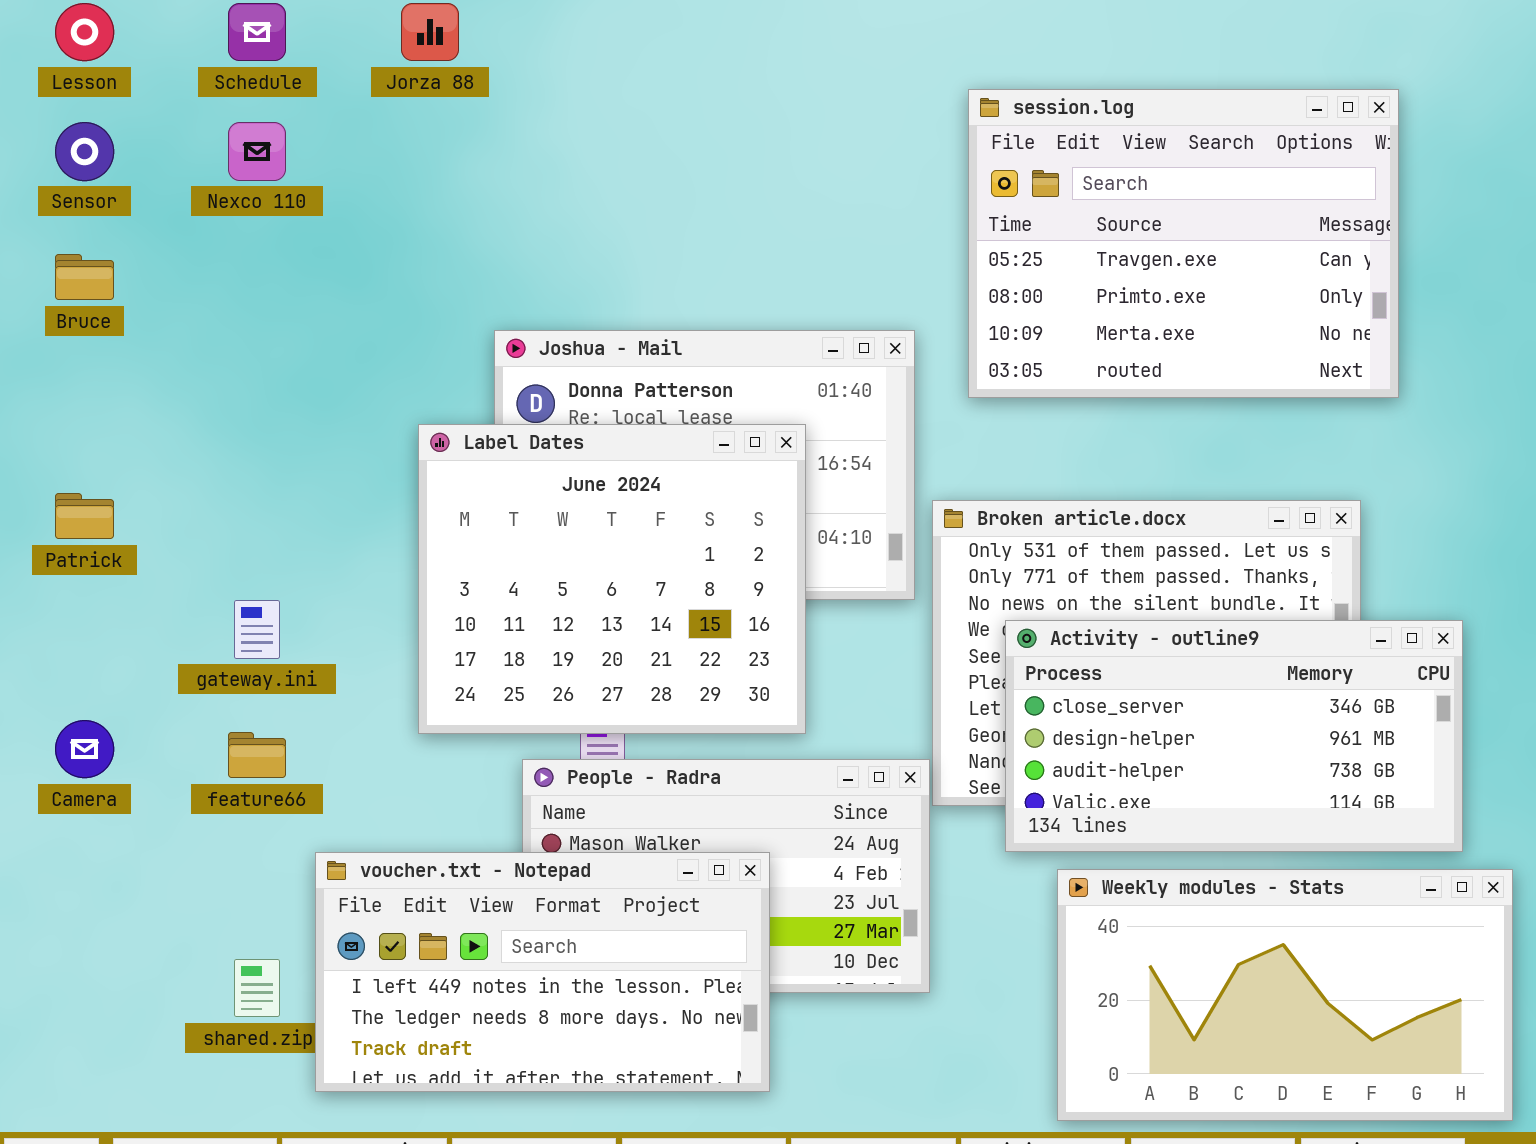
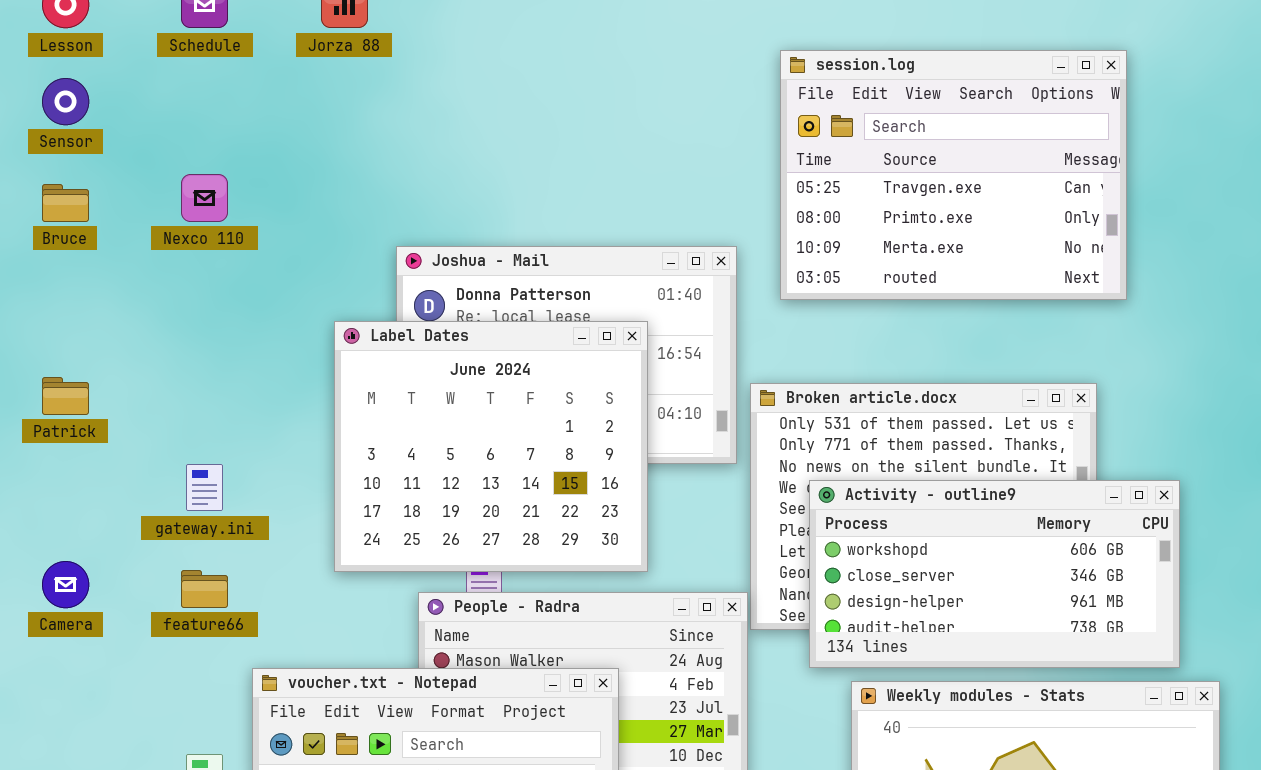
Nexco 110: [228,122,286,181] -> [181,174,228,222], moved
Activity - outline9: [1005,620,1463,852] -> [809,480,1180,668], scrolled up 1 row

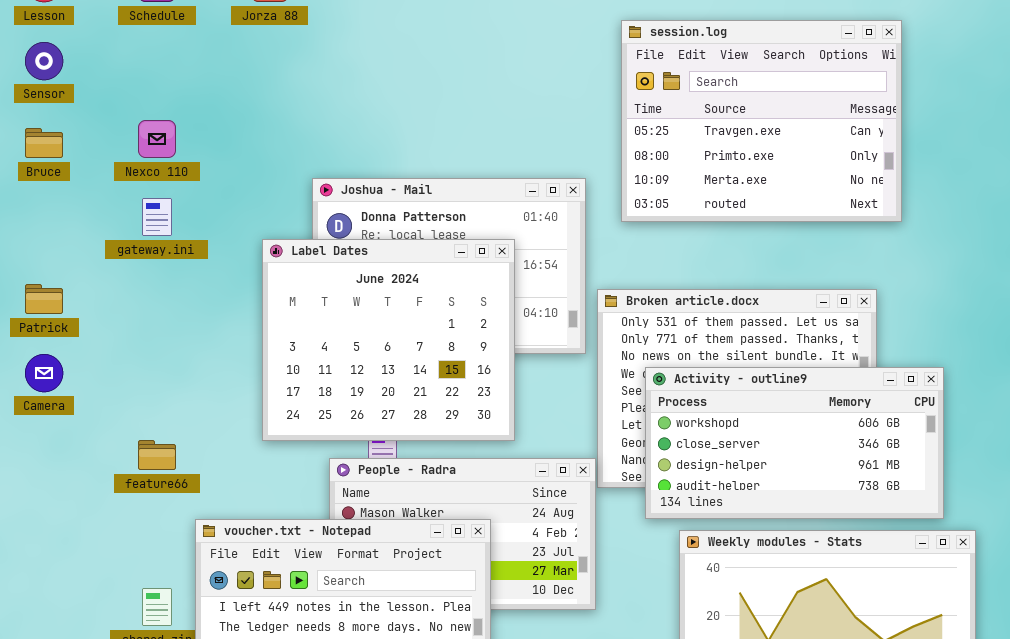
gateway.ini: [186,464,223,511] -> [142,198,172,236], moved
Camera: [42,561,89,608] -> [25,354,63,392], moved

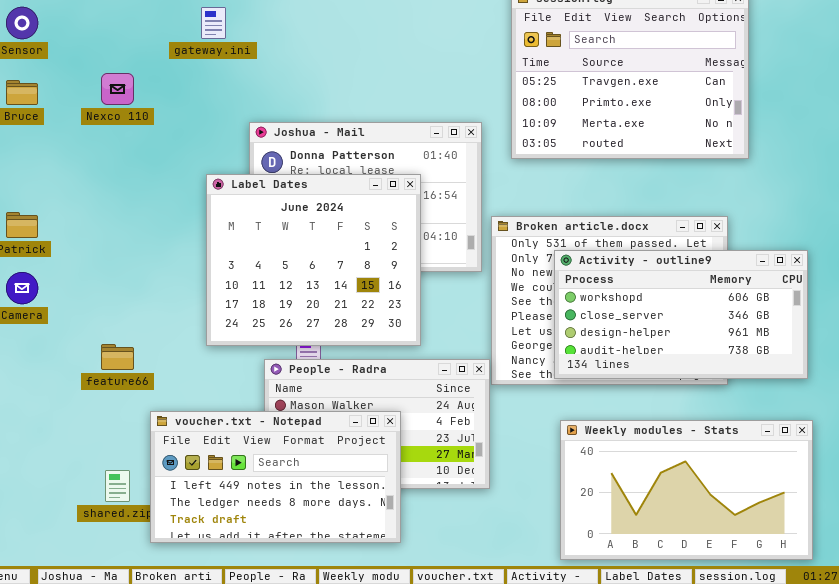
gateway.ini: [142,198,172,236] -> [201,7,226,39], moved
Activity - outline9: [645,367,944,519] -> [554,250,808,379], moved

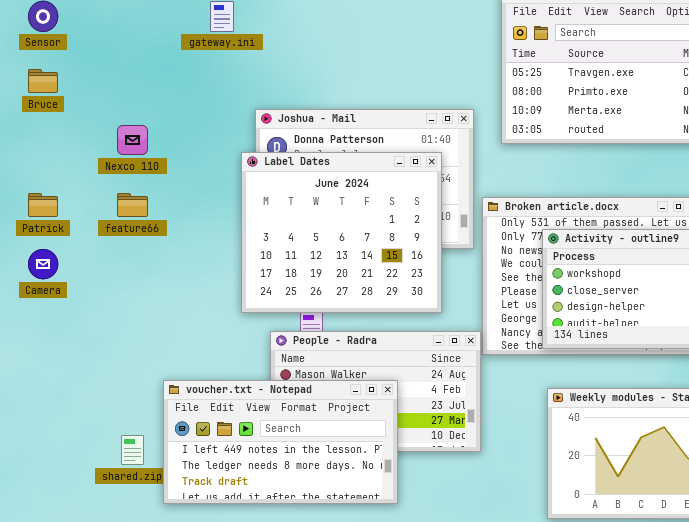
Nexco 110: [101,73,134,105] -> [117,125,148,155], moved
Label Dates: [206,174,421,346] -> [241,152,442,313], moved
feature66: [101,344,134,370] -> [117,193,148,217], moved

